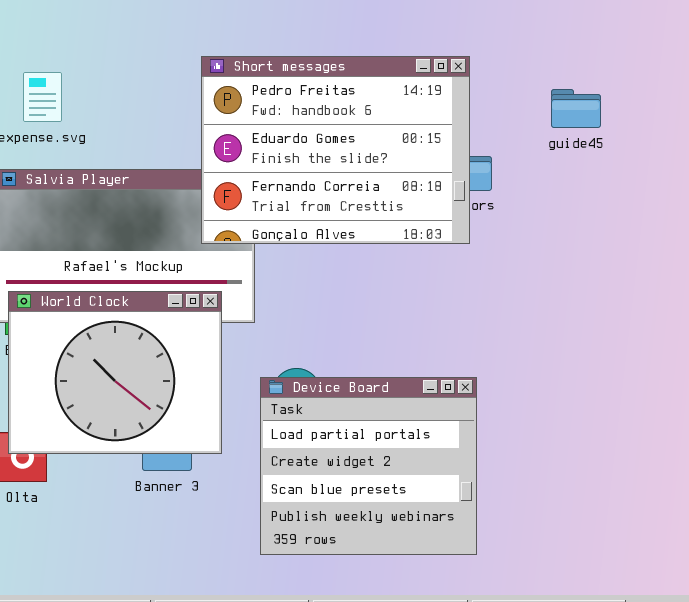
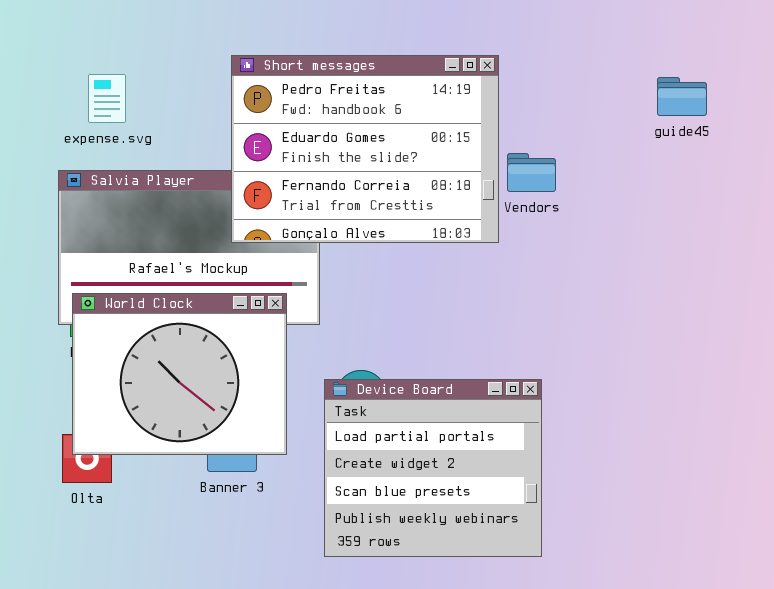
Short messages: [201,56,470,244] -> [231,55,499,243], moved
guide45: [551,89,601,128] -> [657,77,707,116], moved

